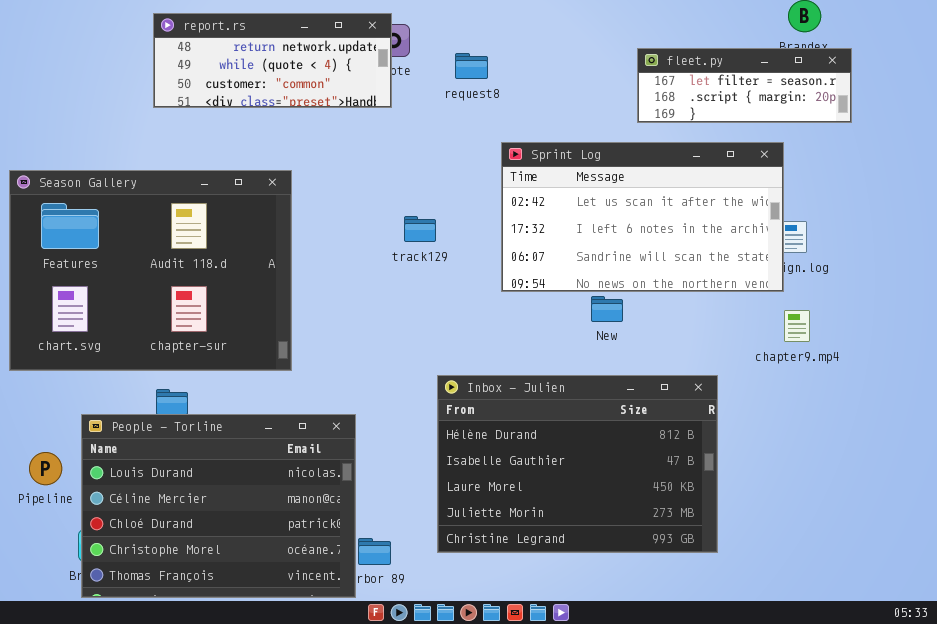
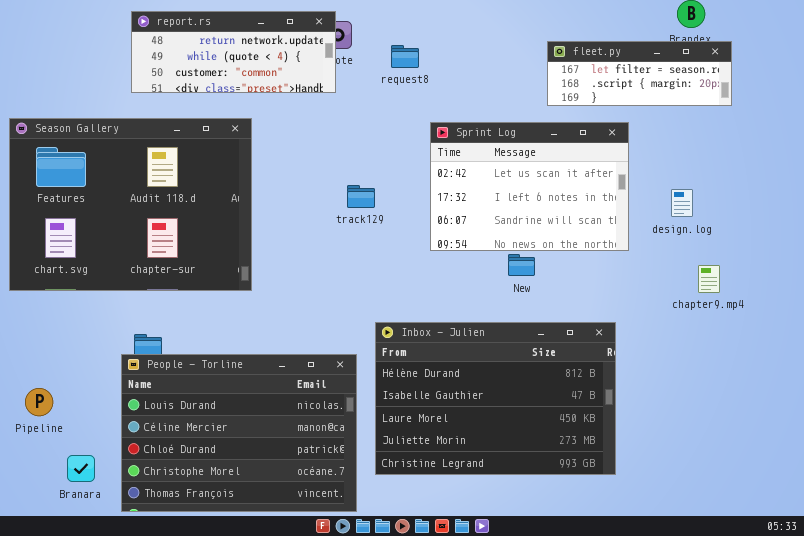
Sprint Log: [501,142,784,292] -> [430,122,629,251], resized
Season Gallery: [9,170,292,371] -> [9,118,252,291], moved
chapter9.mp4: [784,310,810,342] -> [698,265,720,293], moved
People - Torline: [81,414,356,598] -> [121,354,357,512], moved

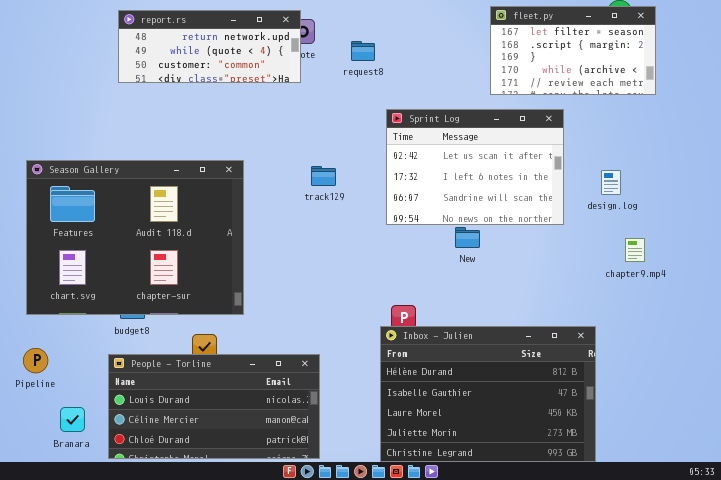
fleet.py: [547,41,732,106] -> [490,6,656,95], resized
Season Gallery: [9,118,252,291] -> [26,160,244,315], moved
Inbox - Julien: [375,322,616,475] -> [380,326,596,462], moved
People - Torline: [121,354,357,512] -> [108,354,320,459], resized

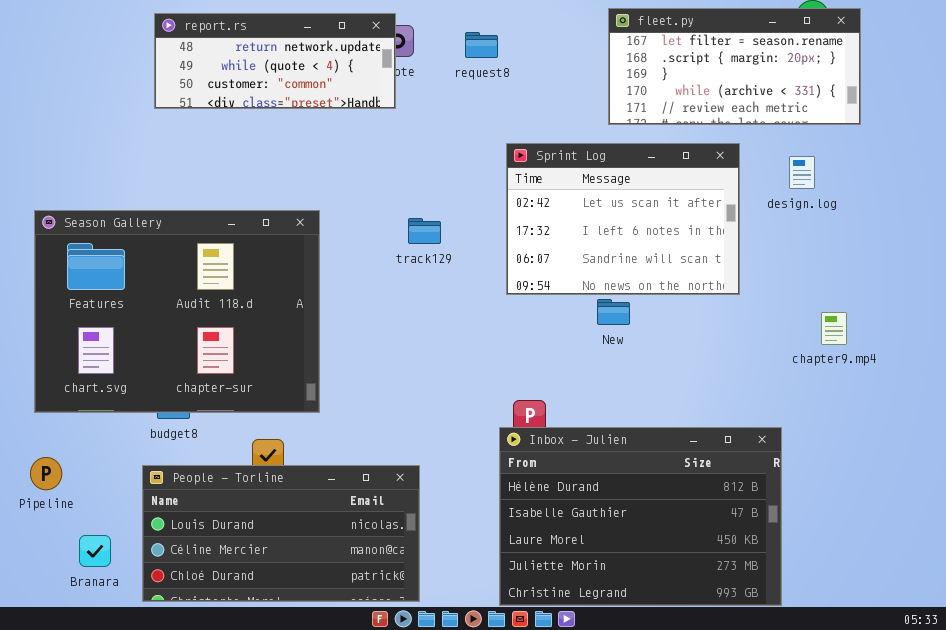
fleet.py: [490,6,656,95] -> [608,8,861,125], resized
request8: [351,41,375,61] -> [465,32,498,58], moved
design.log: [601,170,621,195] -> [789,156,815,189], moved

